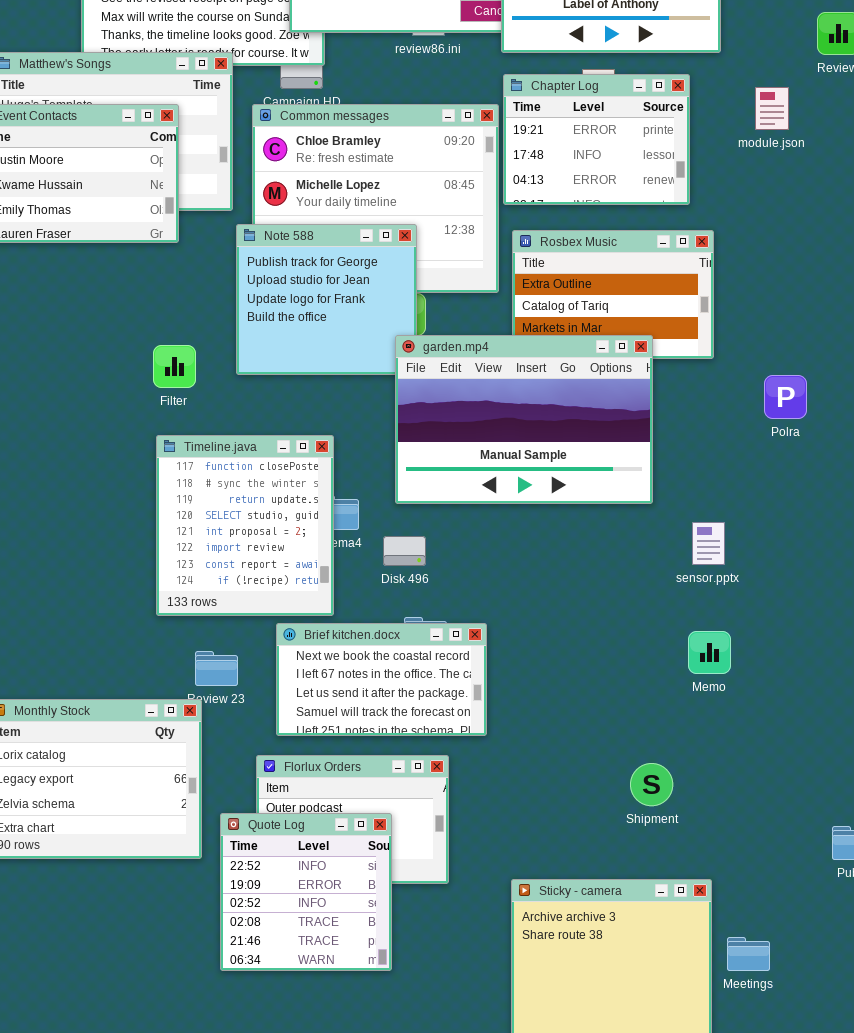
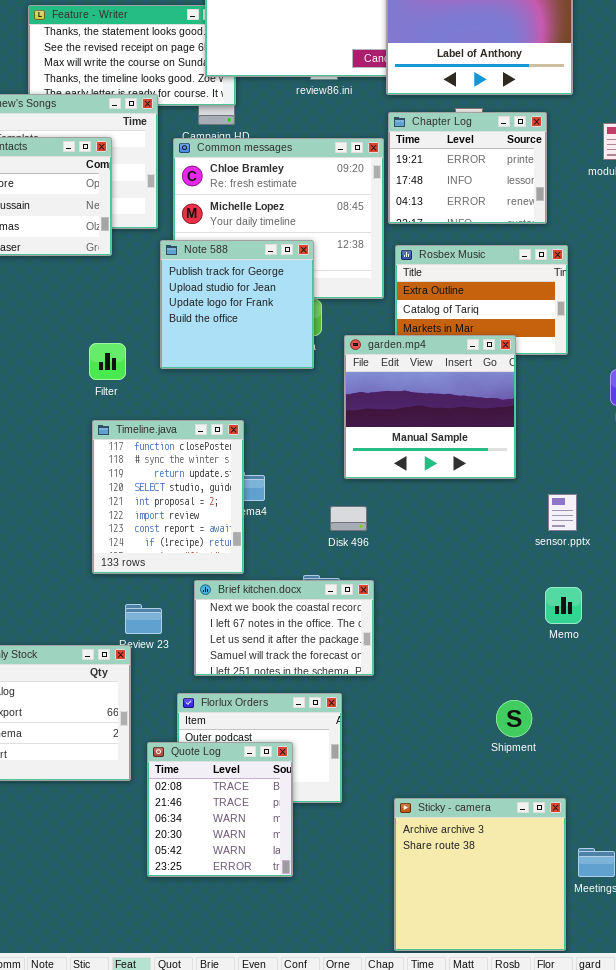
garden.mp4: [395,335,653,504] -> [344,335,516,479], resized
Disk 496: [383,536,426,566] -> [330,506,367,531], moved
Quote Log: [220,813,392,971] -> [147,742,293,877], scrolled down 3 rows

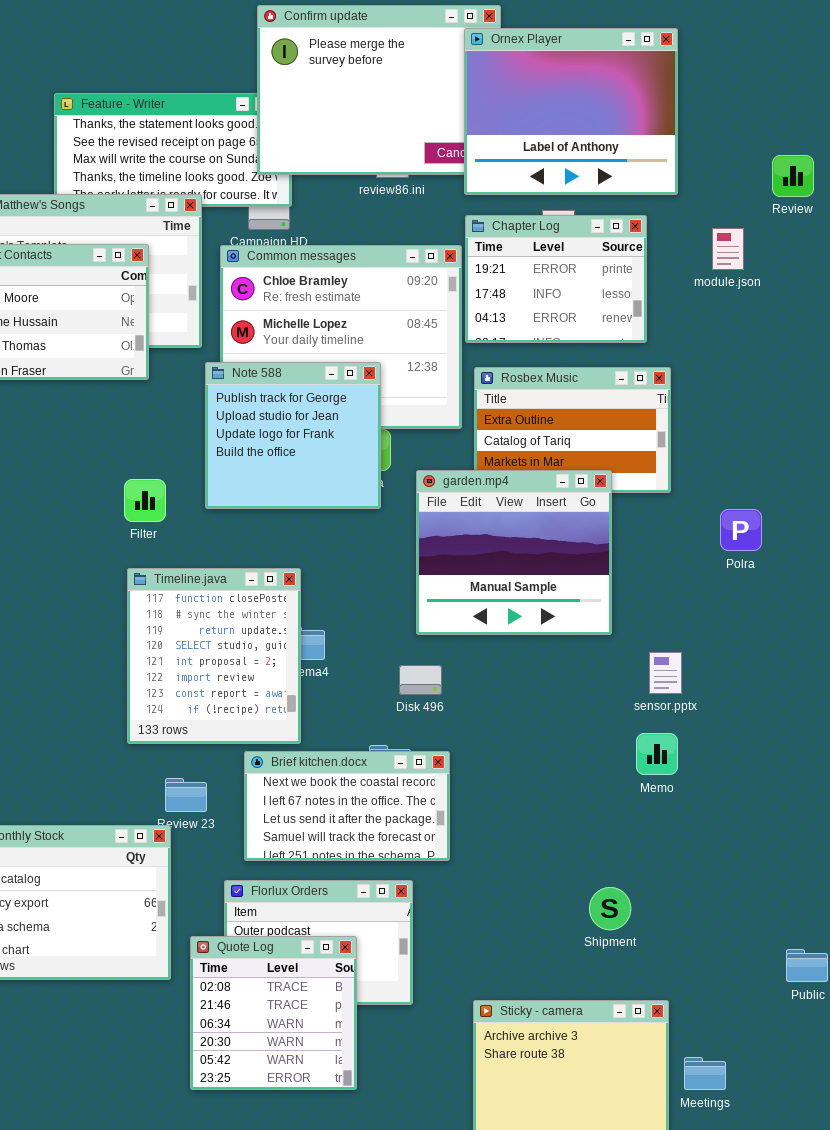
Memo: [545,587,582,624] -> [636,733,678,775], moved

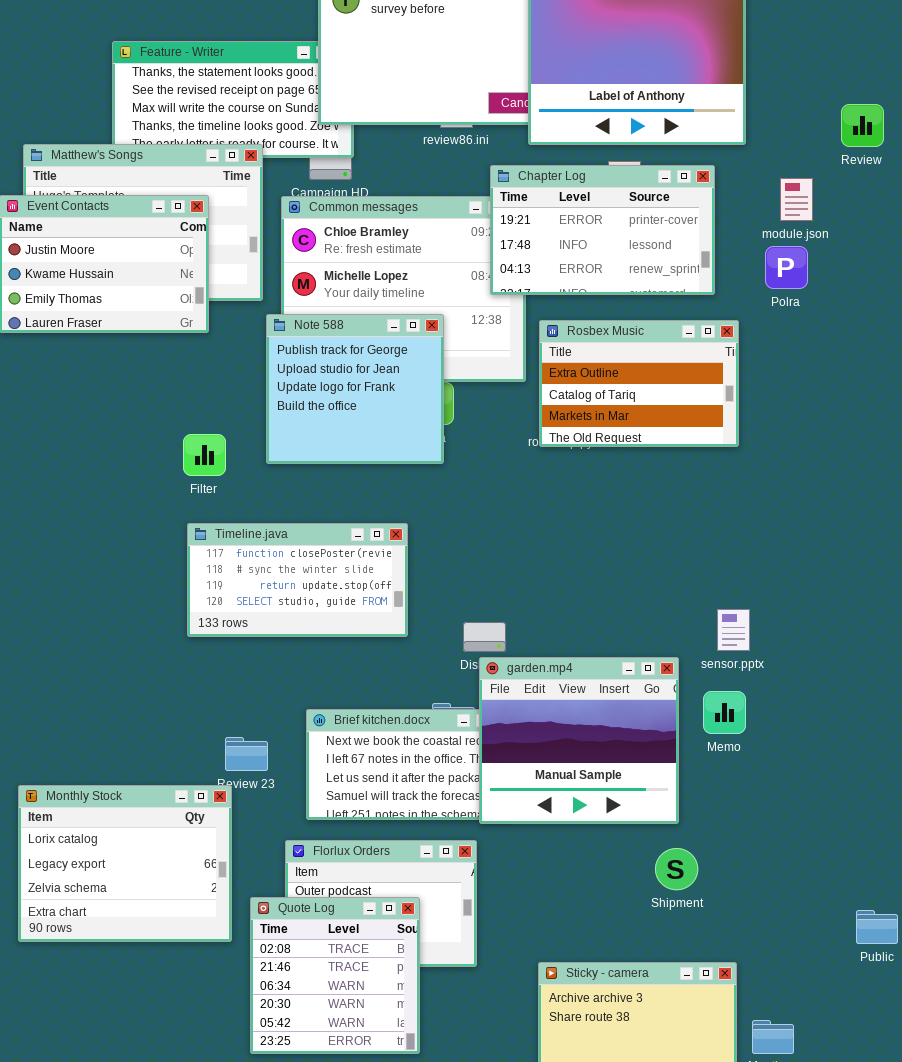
Chapter Log: [465,215,647,343] -> [490,165,715,295], resized
garden.mp4: [416,470,612,635] -> [479,657,679,824], moved
Polra: [720,509,762,551] -> [765,246,808,289], moved
Timeline.java: [127,568,301,744] -> [187,523,408,637], resized

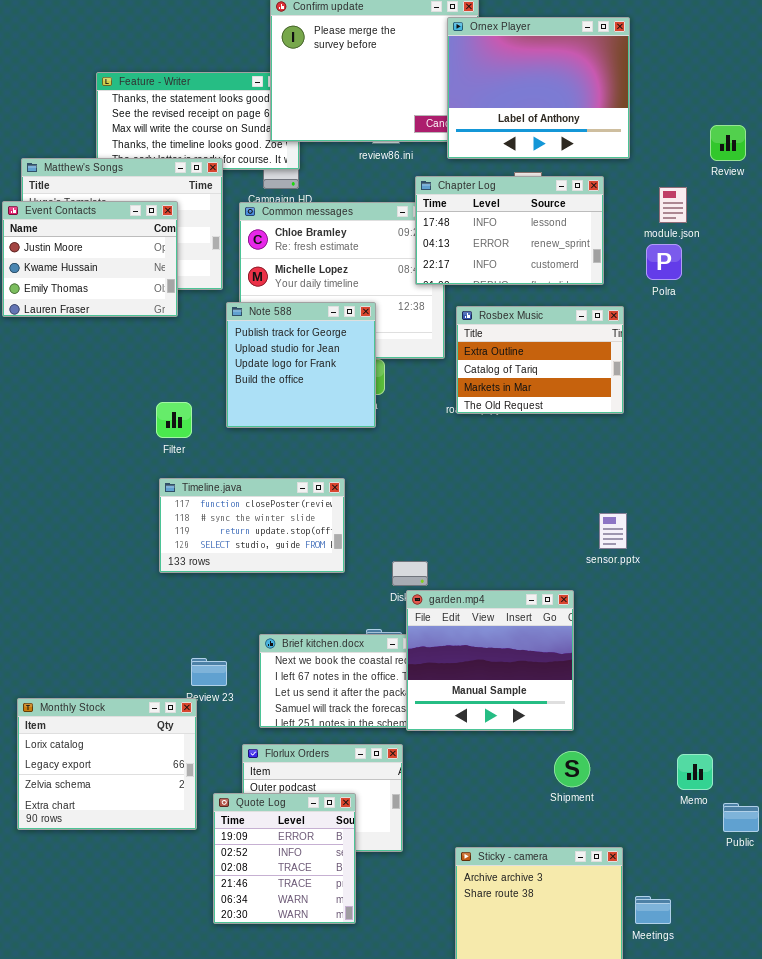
Chapter Log: [490,165,715,295] -> [415,176,604,285], scrolled down 1 row
sensor.pptx: [717,609,750,651] -> [599,513,627,549], moved
Memo: [703,691,746,734] -> [677,754,713,790], moved
Quote Log: [250,897,420,1054] -> [213,793,356,924], scrolled up 2 rows

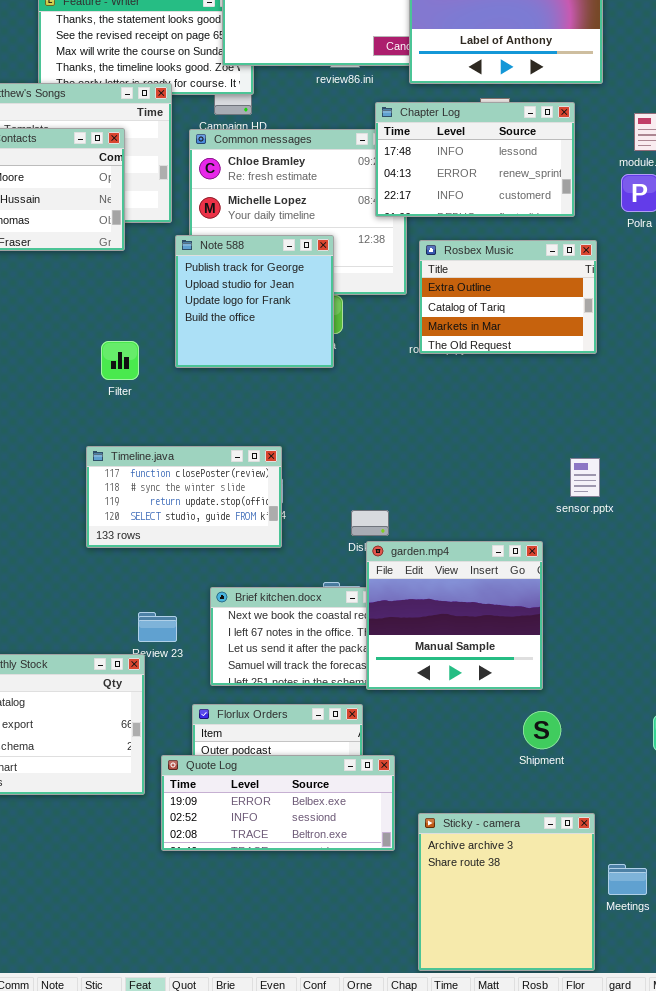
Timeline.java: [159,478,345,573] -> [86,446,282,548], moved
Quote Log: [213,793,356,924] -> [161,755,395,851], resized

